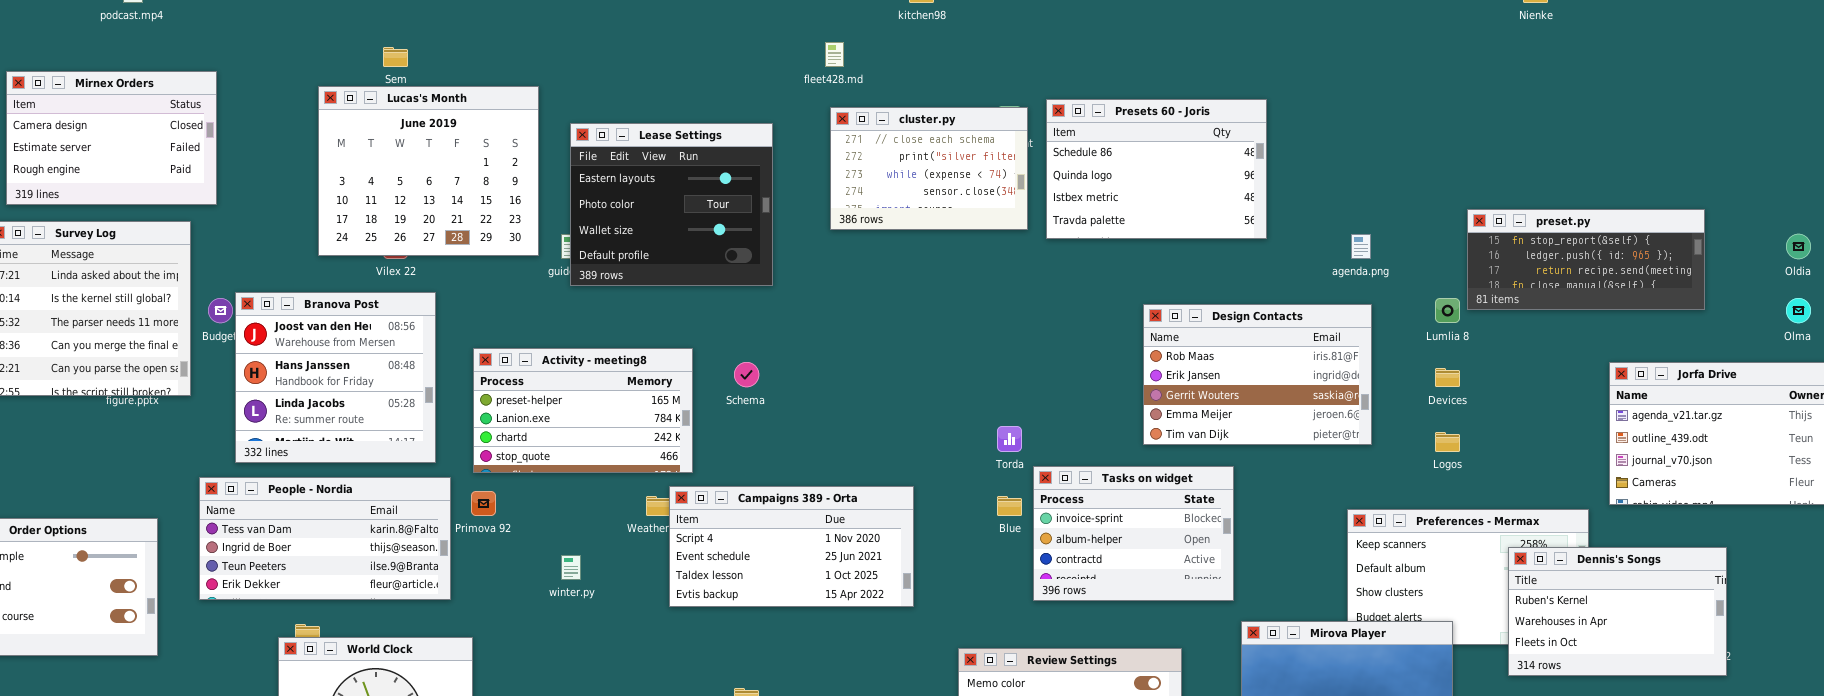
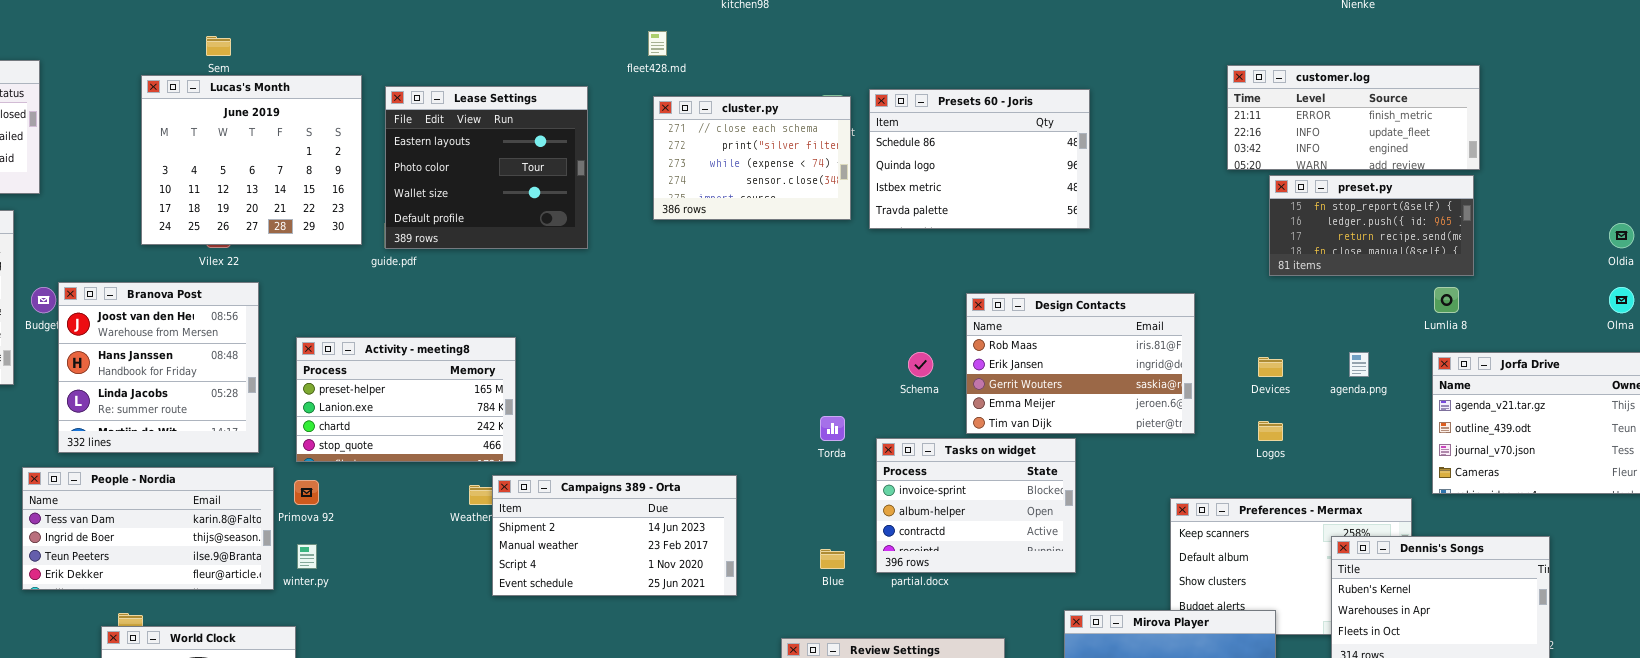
customer.log: none -> [1227,65,1480,170], opened
Lease Settings: [570,123,773,286] -> [385,86,588,249], moved
preset.py: [1467,209,1705,310] -> [1269,175,1474,276], moved, resized
agenda.png: [1351,234,1371,259] -> [1349,352,1369,377], moved
Lumlia 8: [1435,298,1460,323] -> [1434,287,1459,313], moved
Schema: [734,362,759,387] -> [908,352,933,377], moved
Tasks on widget: [1033,466,1234,601] -> [876,438,1076,573], moved
Campaigns 389 - Orta: [669,486,914,607] -> [492,475,737,596], scrolled up 2 rows
Blue: [997,496,1022,516] -> [820,549,845,569], moved
winter.py: [561,555,581,580] -> [297,544,317,569], moved

